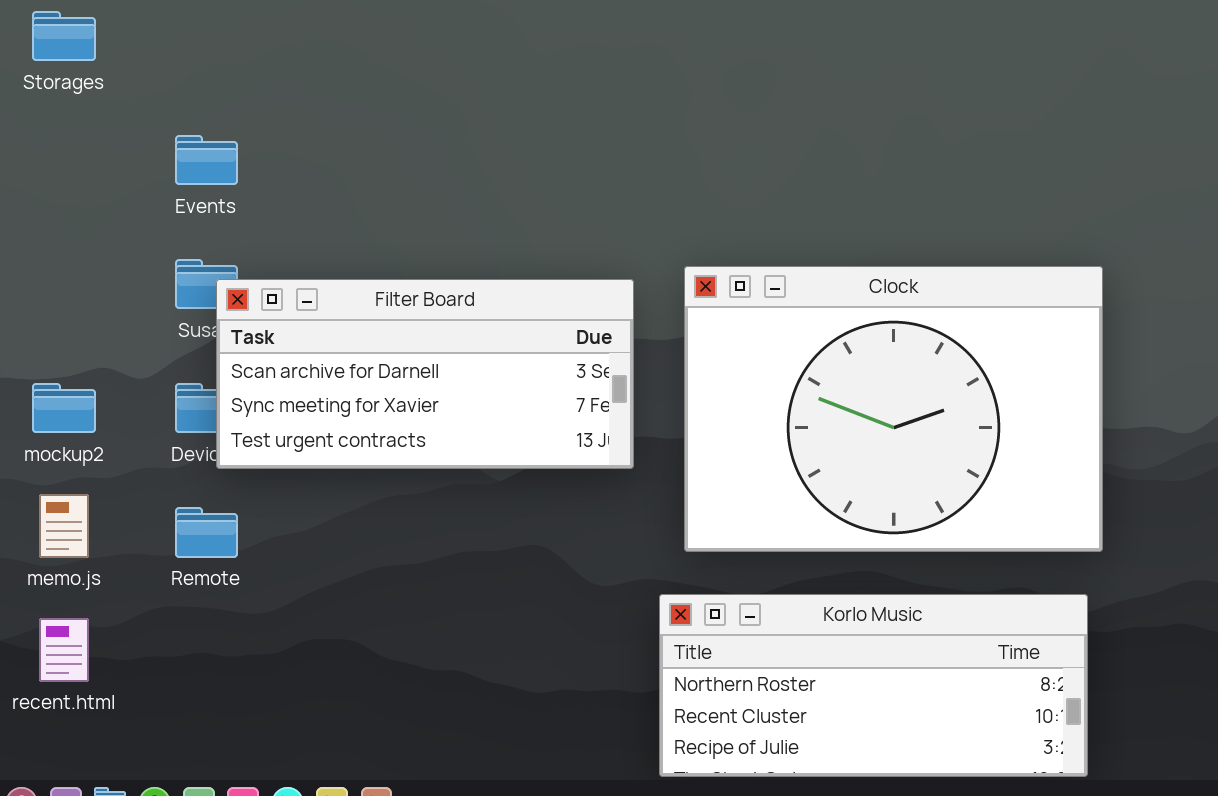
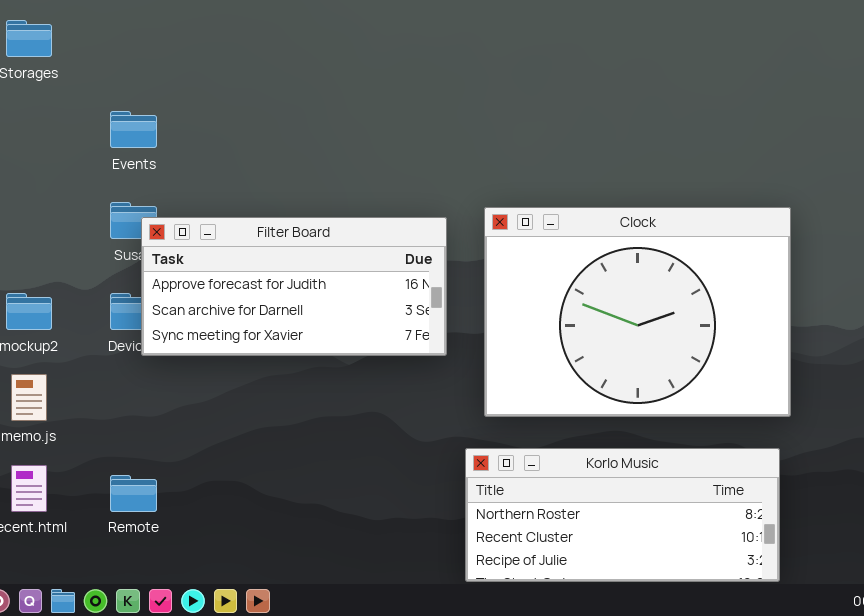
Filter Board: [216,279,634,469] -> [141,217,447,356], scrolled up 1 row
Remote: [175,507,238,558] -> [110,475,157,512], moved

